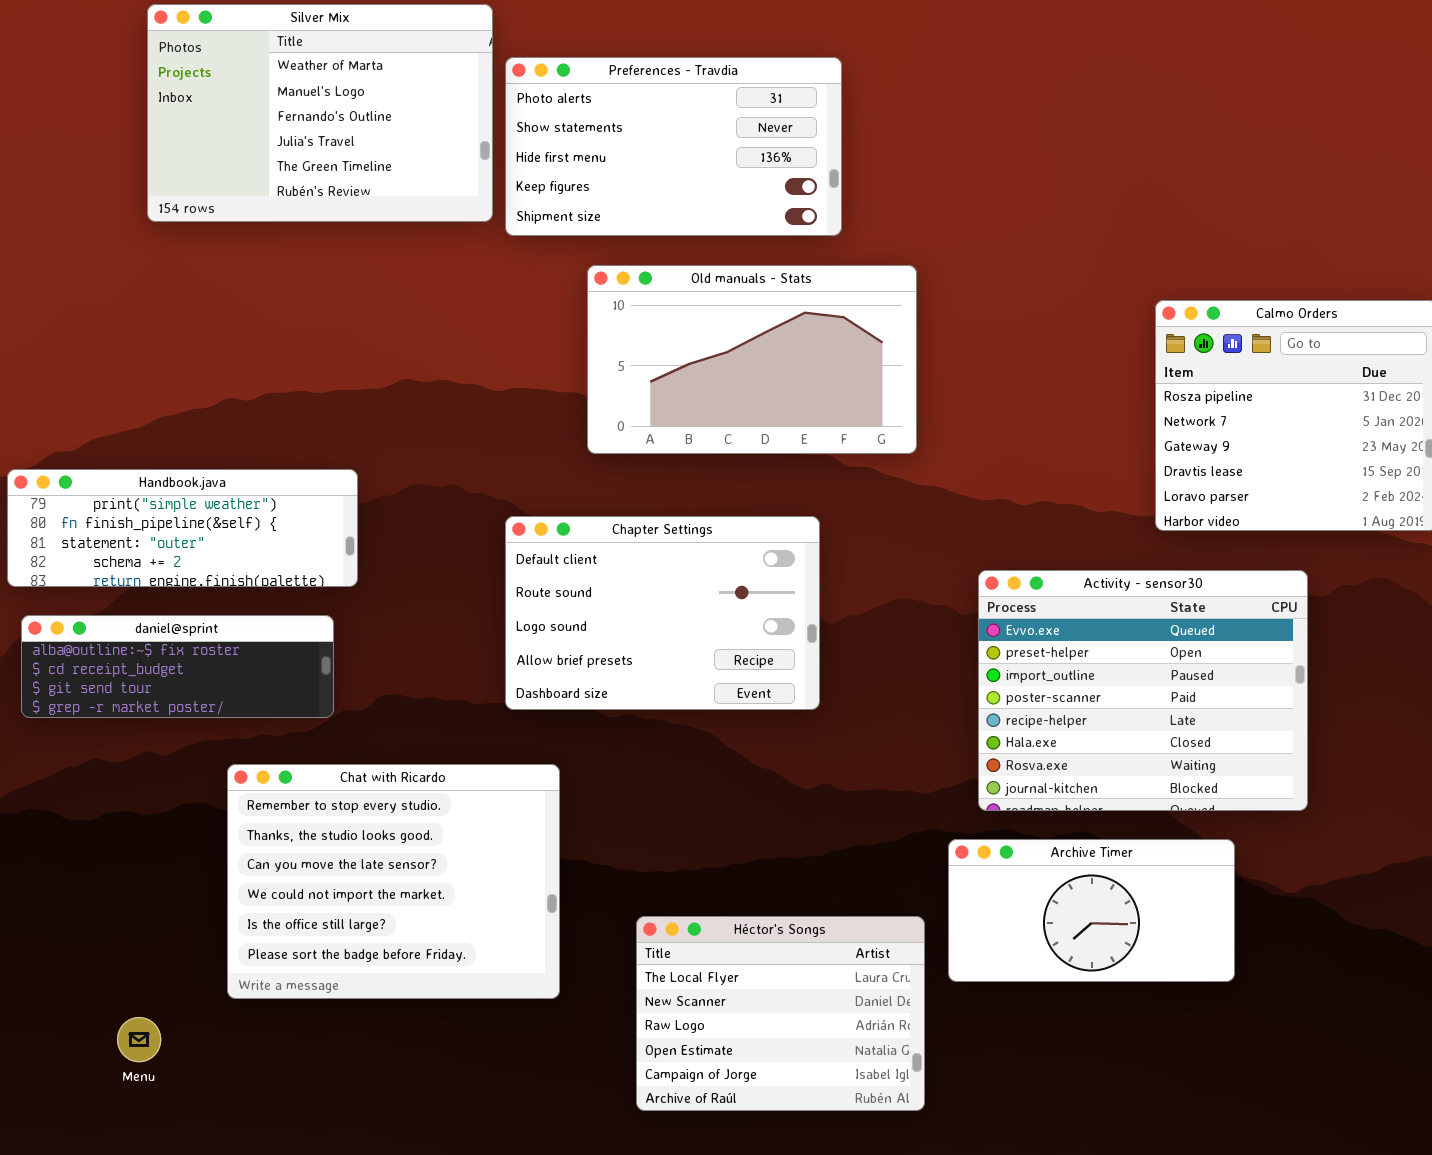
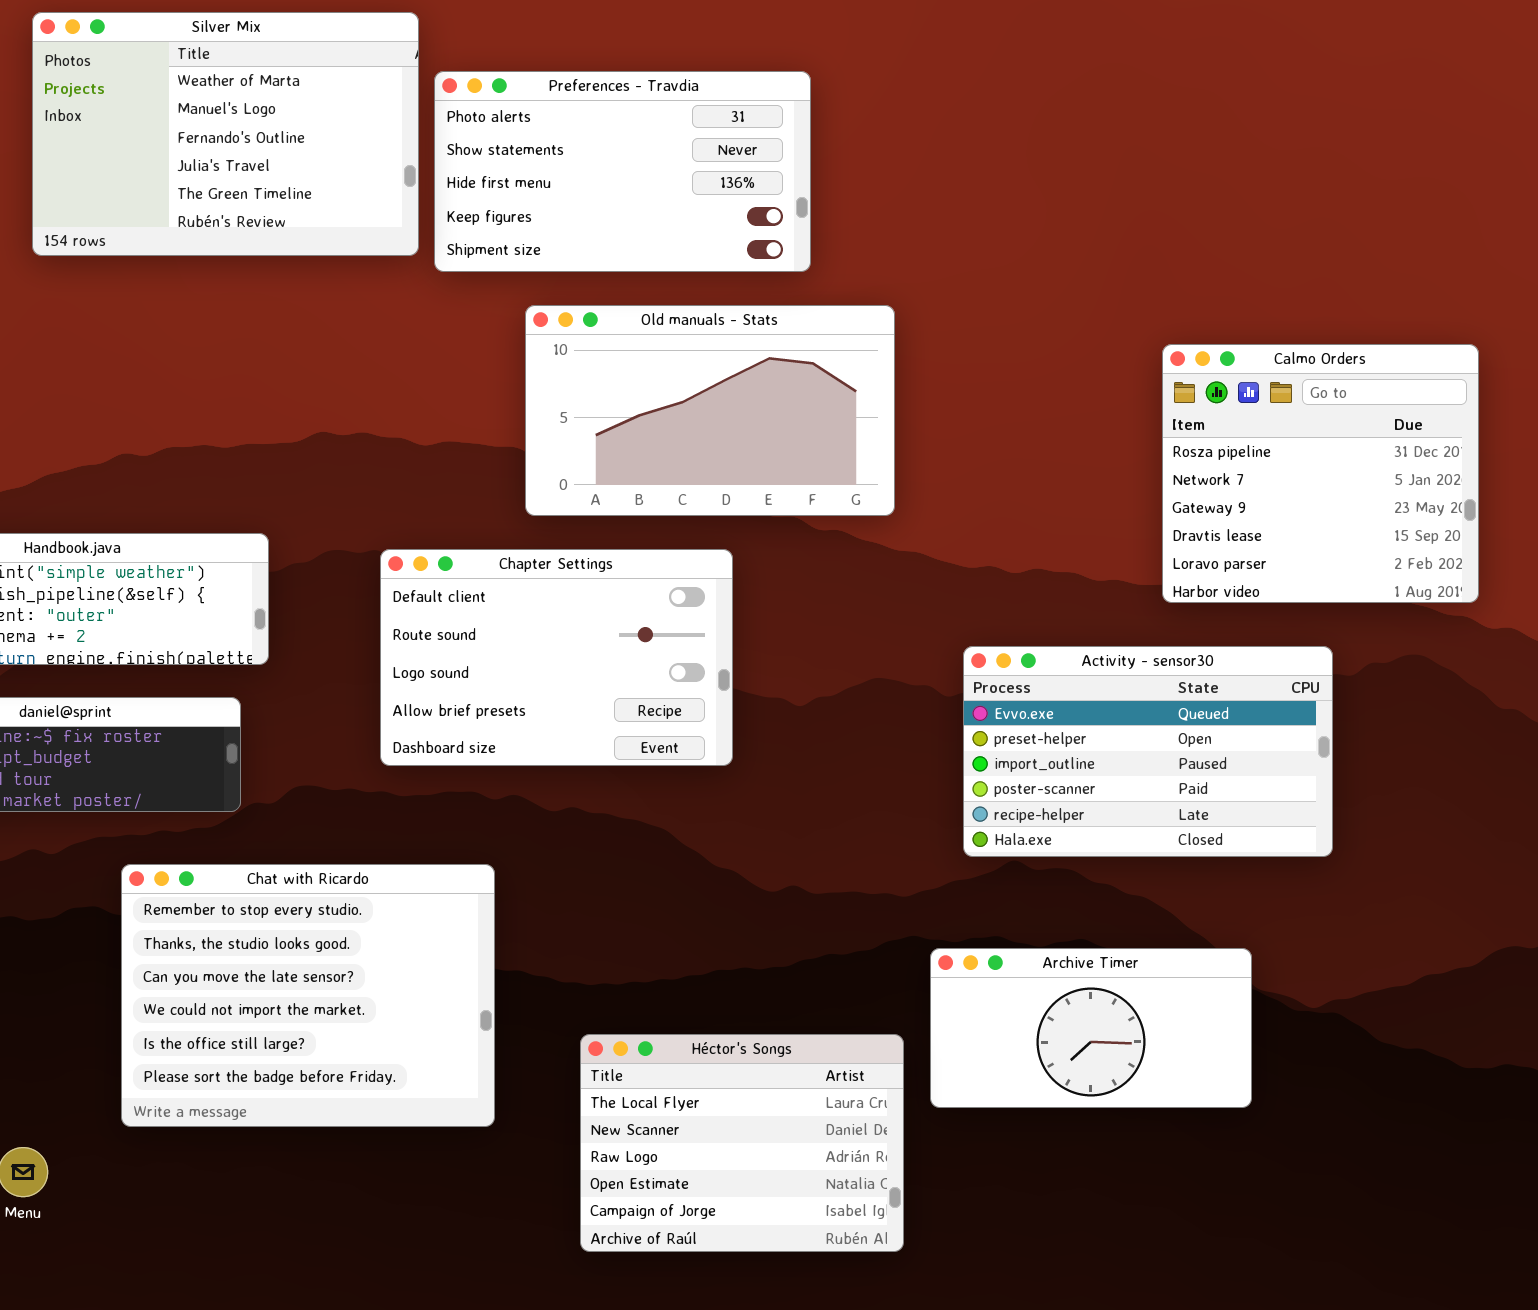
Chapter Settings: [505,516,820,710] -> [380,549,733,766], moved
Activity - sensor30: [978,570,1308,811] -> [963,646,1333,857], resized

